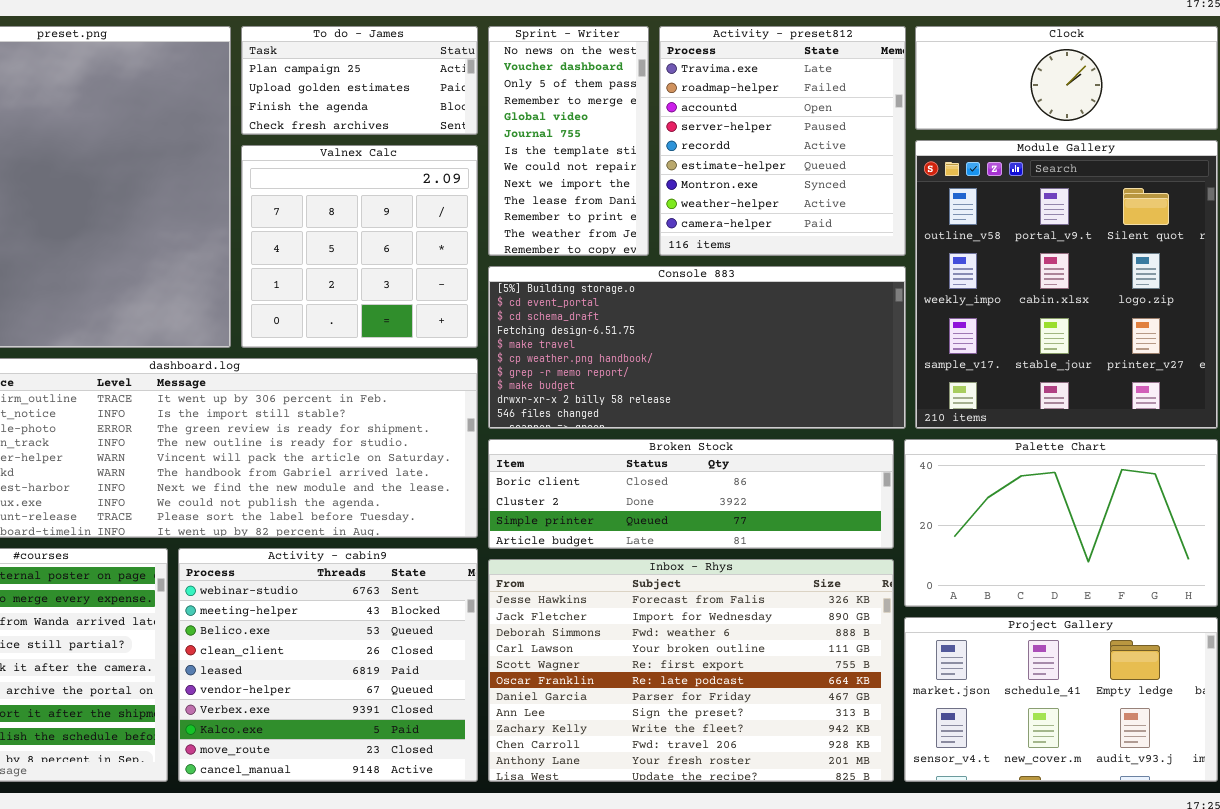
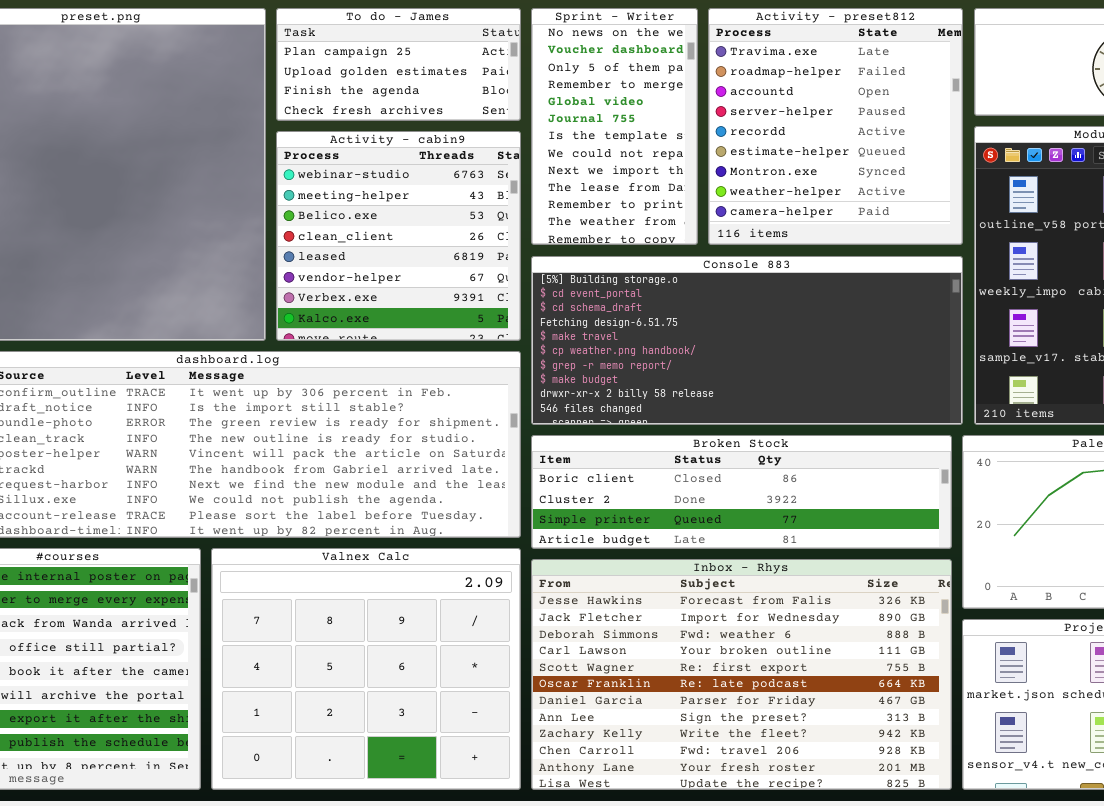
Valnex Calc: [241,145,478,348] -> [211,548,521,790], moved, resized
Activity - cabin9: [178,548,478,782] -> [276,131,521,341], moved, resized

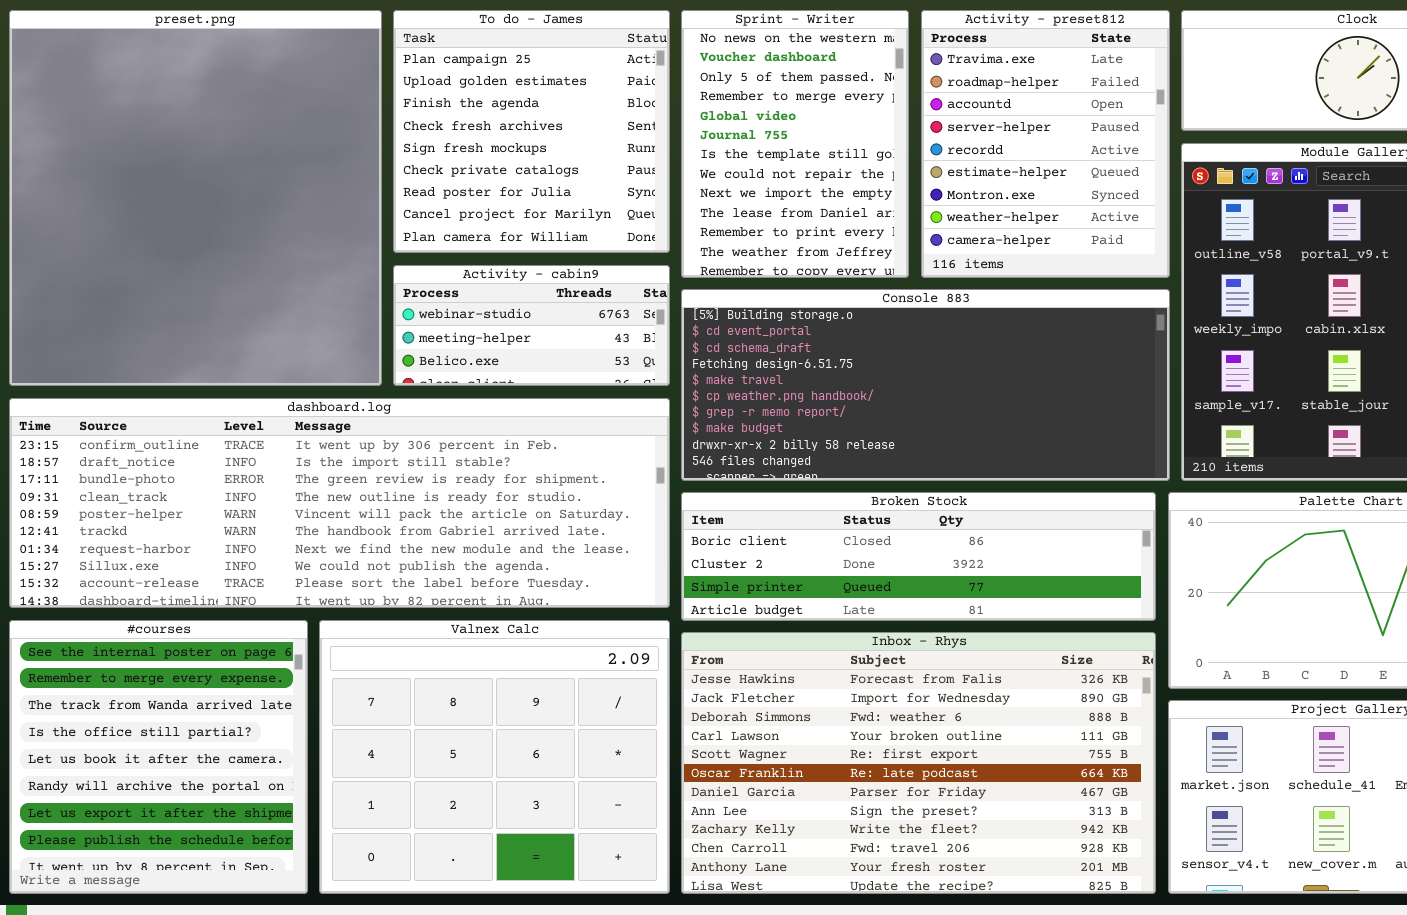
To do - James: [276,8,521,121] -> [393,10,670,253], resized
Sprint - Writer: [531,8,698,245] -> [681,10,909,278], resized
Activity - preset812: [708,8,963,245] -> [921,10,1170,278], resized
Activity - cabin9: [276,131,521,341] -> [393,265,670,386], resized

